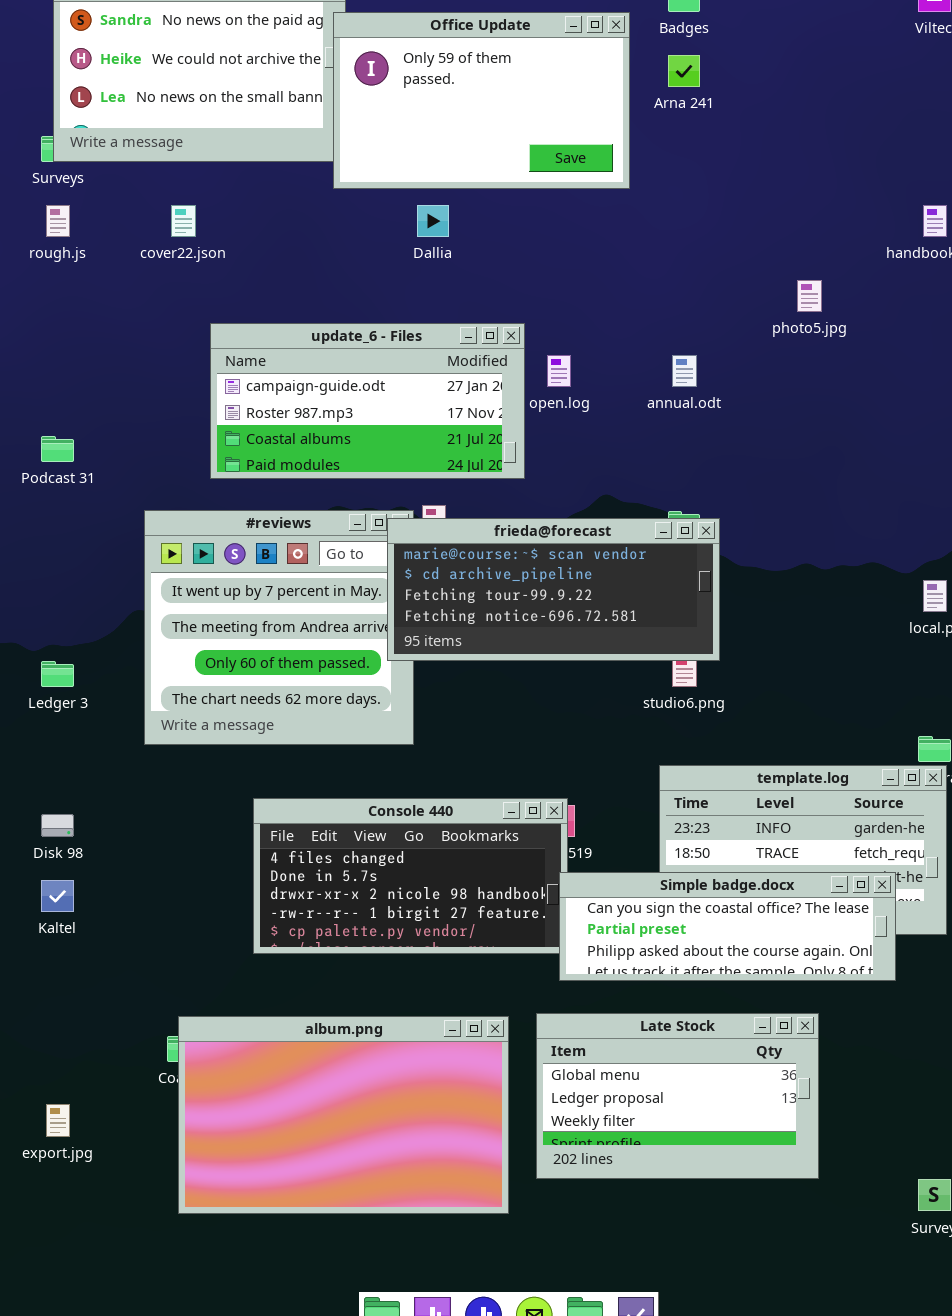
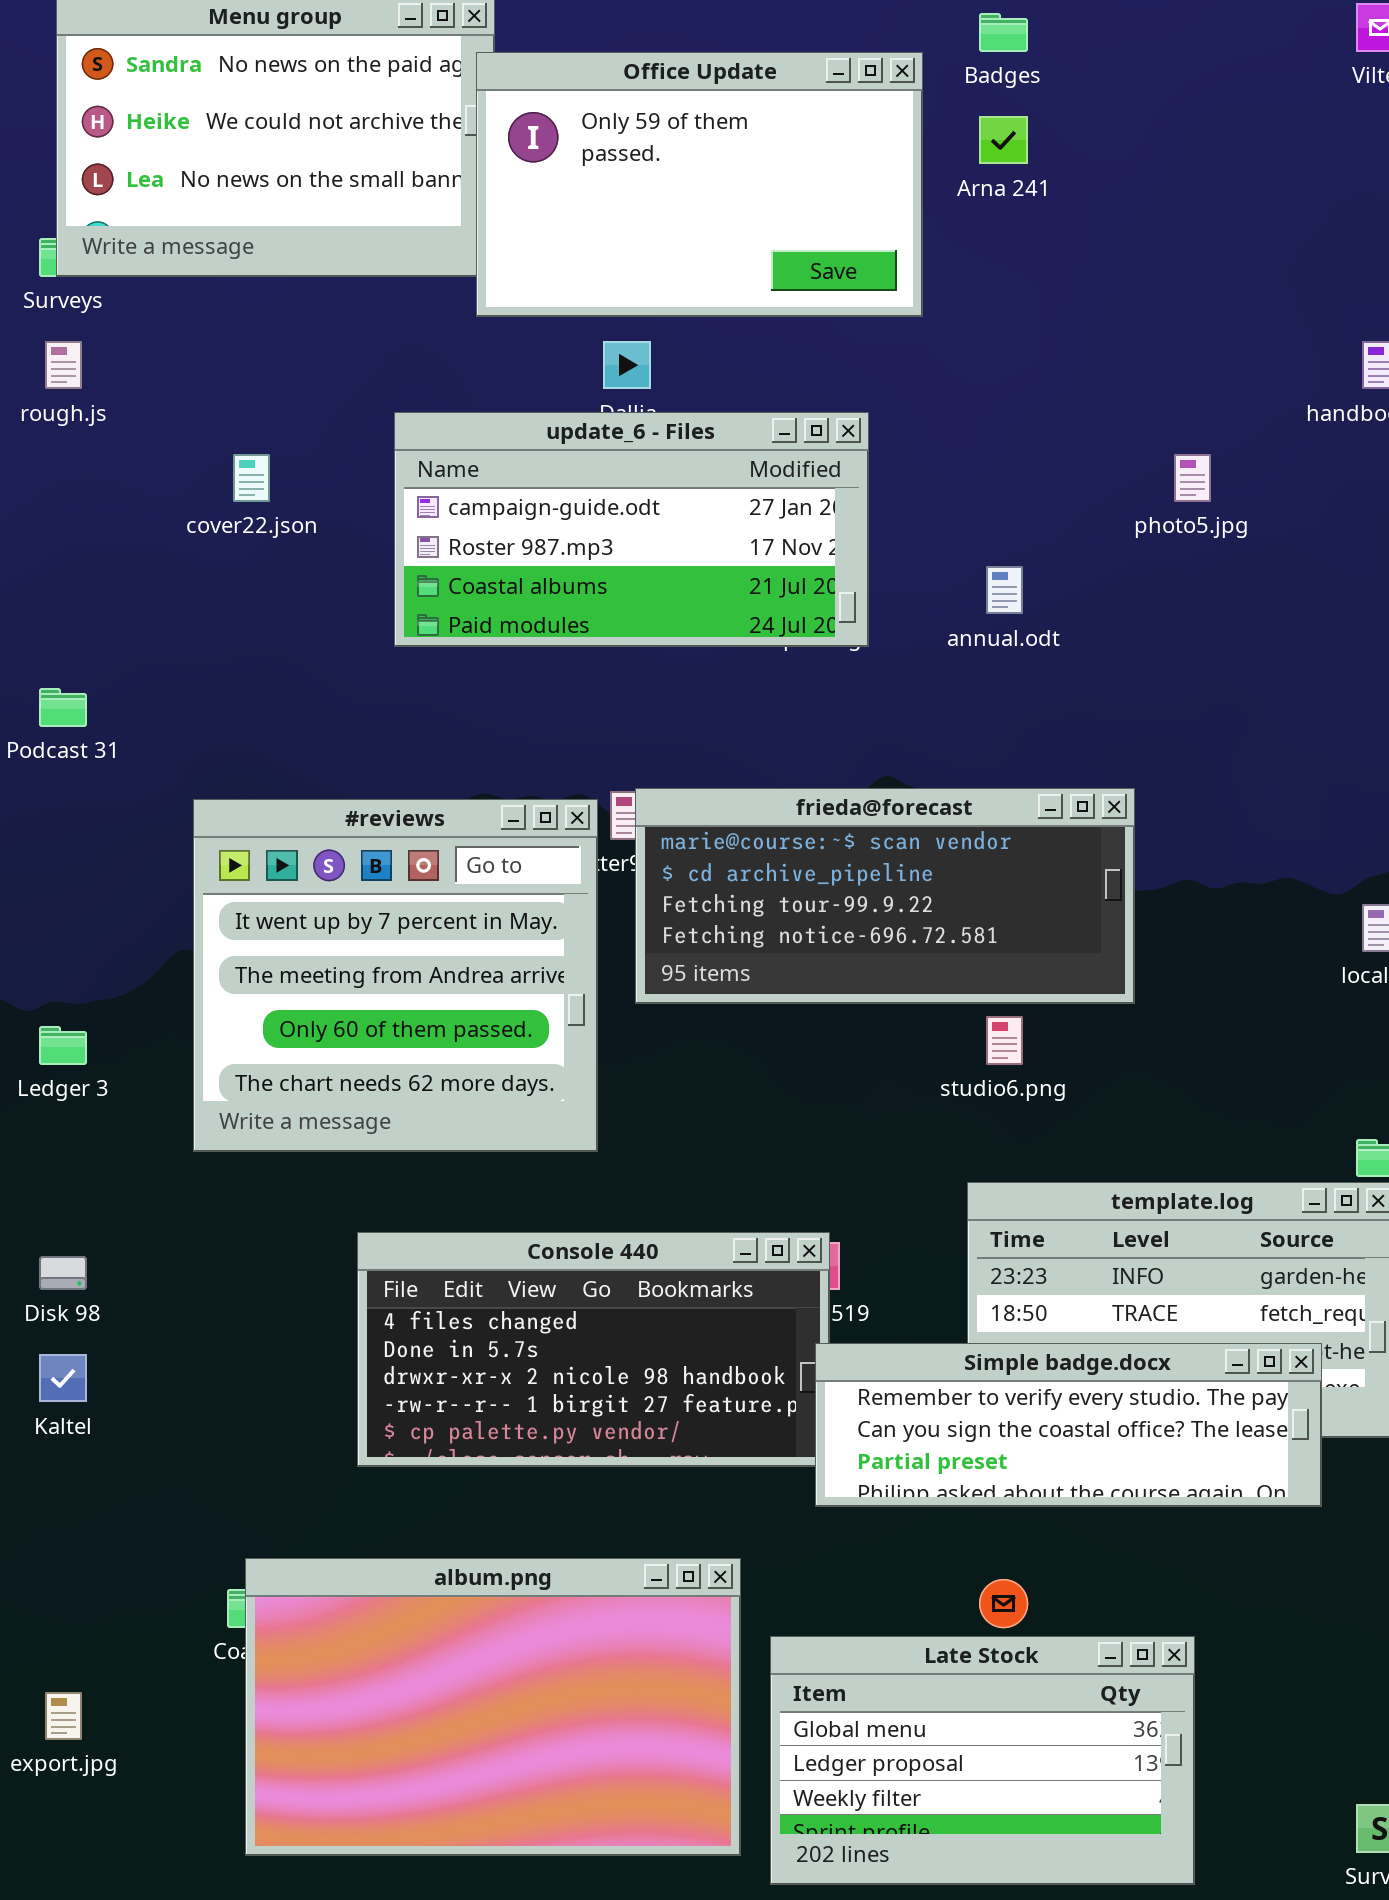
cover22.json: [171,205,196,237] -> [233,454,270,502], moved
update_6 - Files: [210,323,525,479] -> [394,412,869,647], moved
frieda@forecast: [387,518,720,661] -> [635,788,1135,1004], moved
Simple badge.docx: [559,872,896,981] -> [815,1343,1322,1507], scrolled up 1 row
Late Stock: [536,1013,819,1179] -> [770,1636,1195,1885], moved

